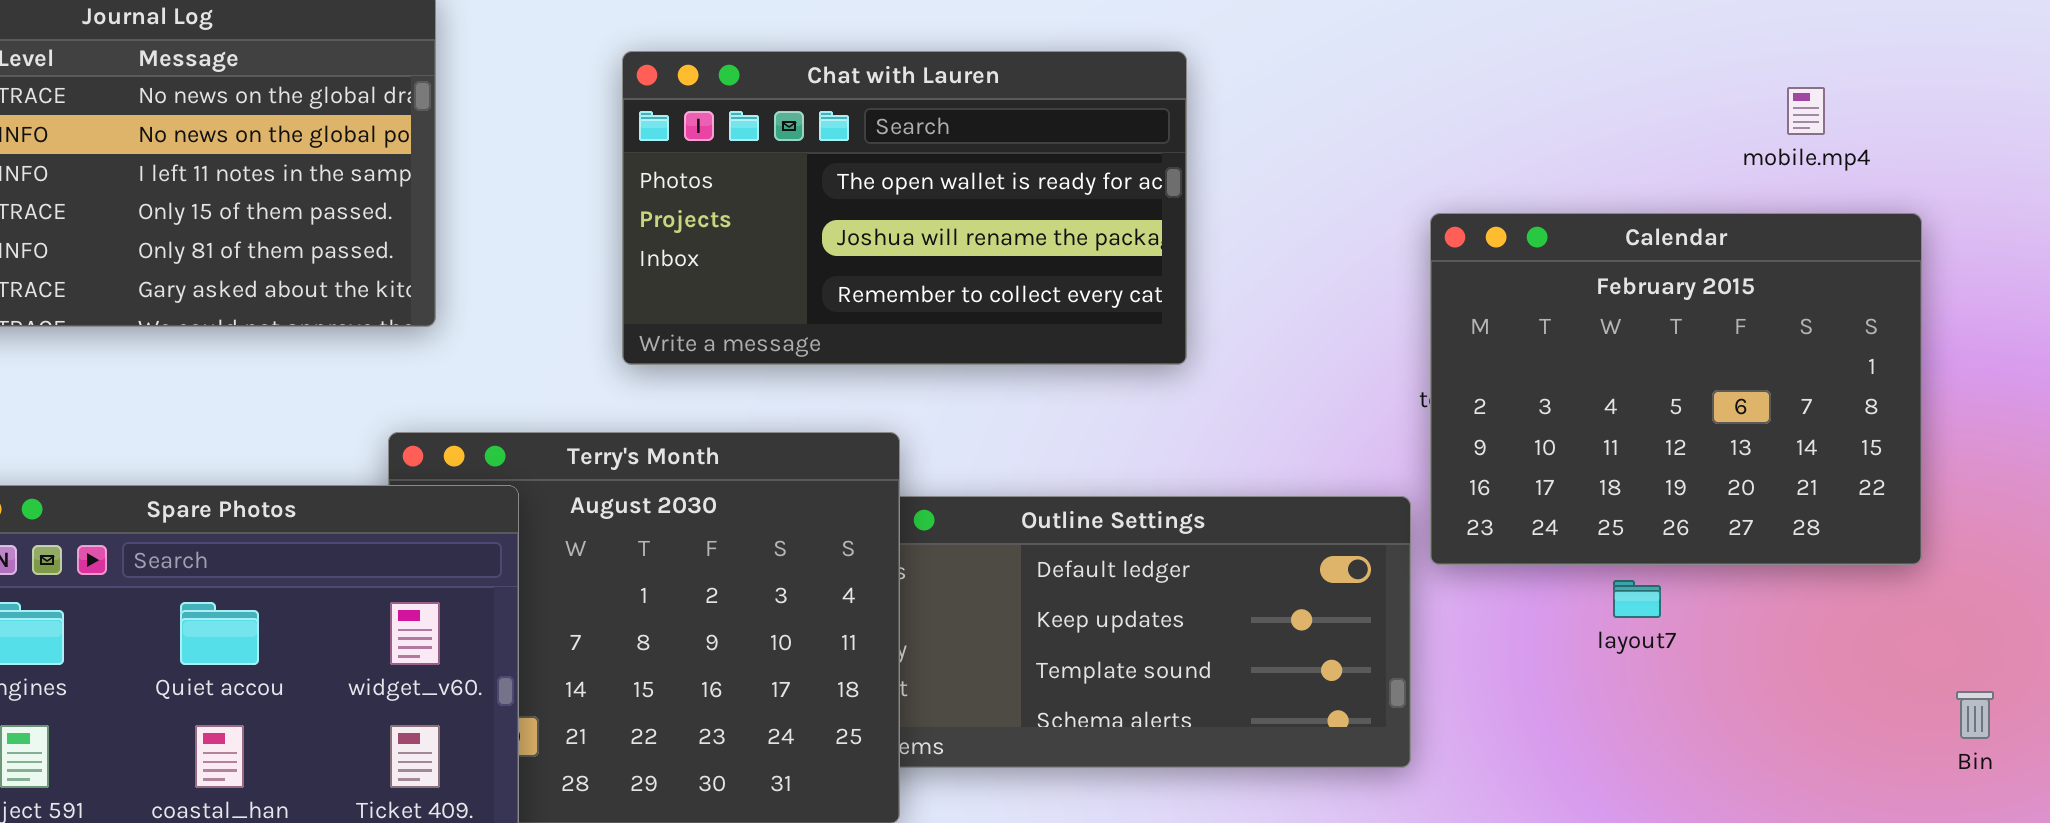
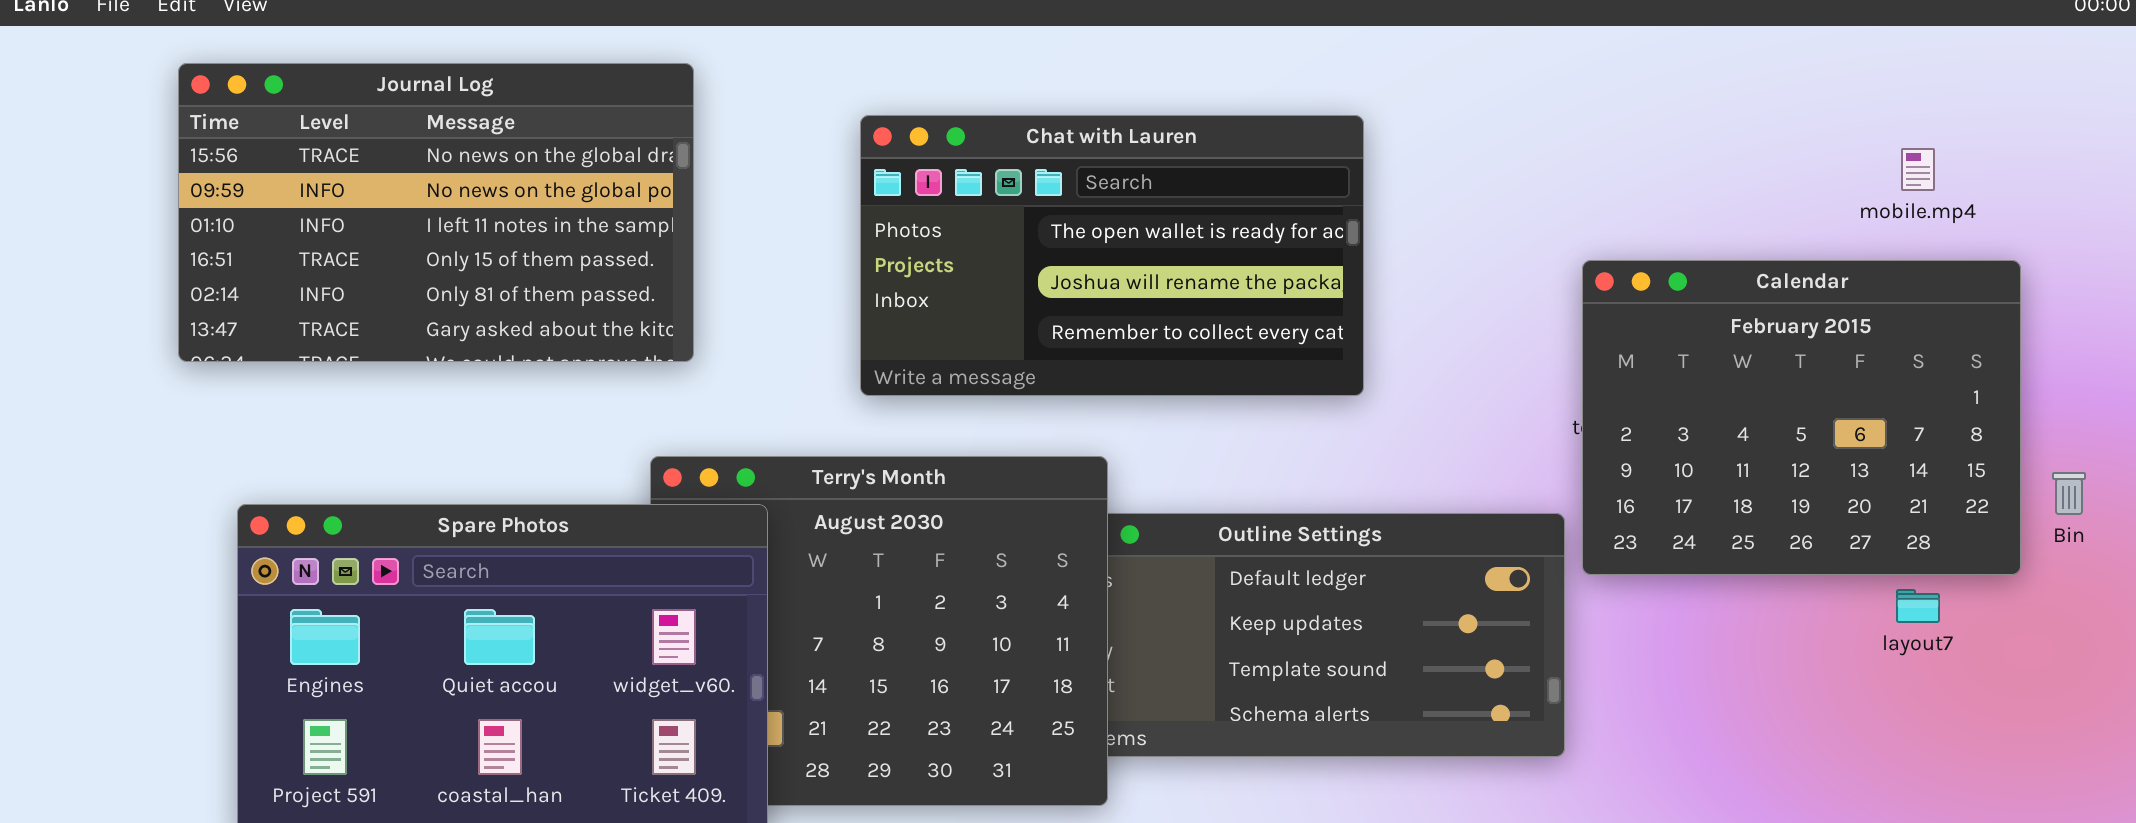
layout7: [1613,580,1661,618] -> [1896,589,1940,623], moved
Bin: [1956,691,1994,739] -> [2052,472,2086,515], moved

